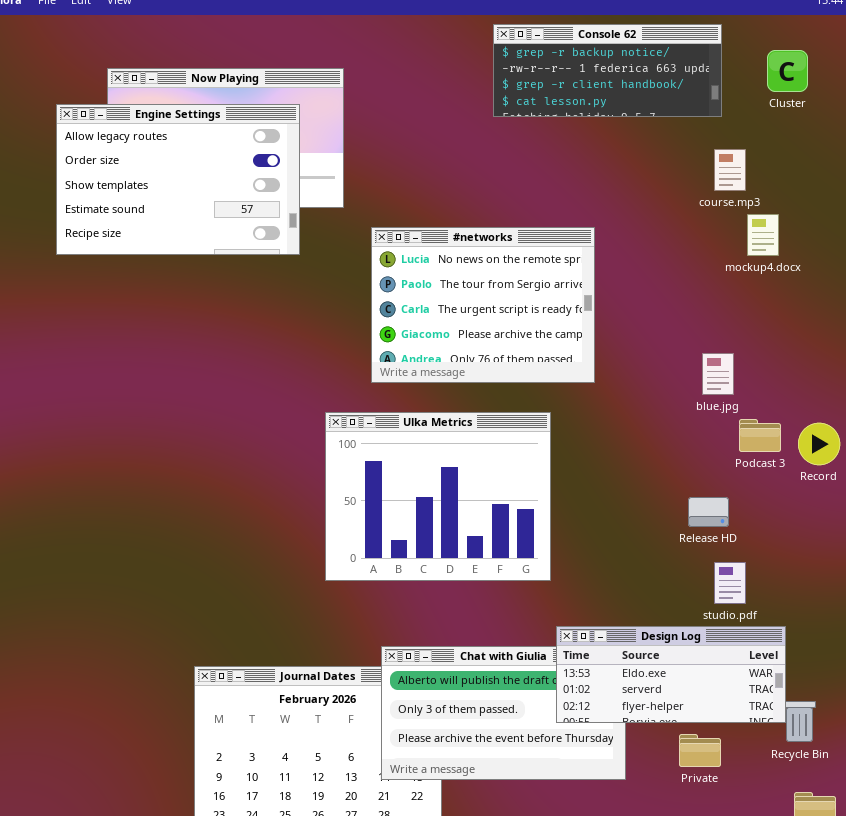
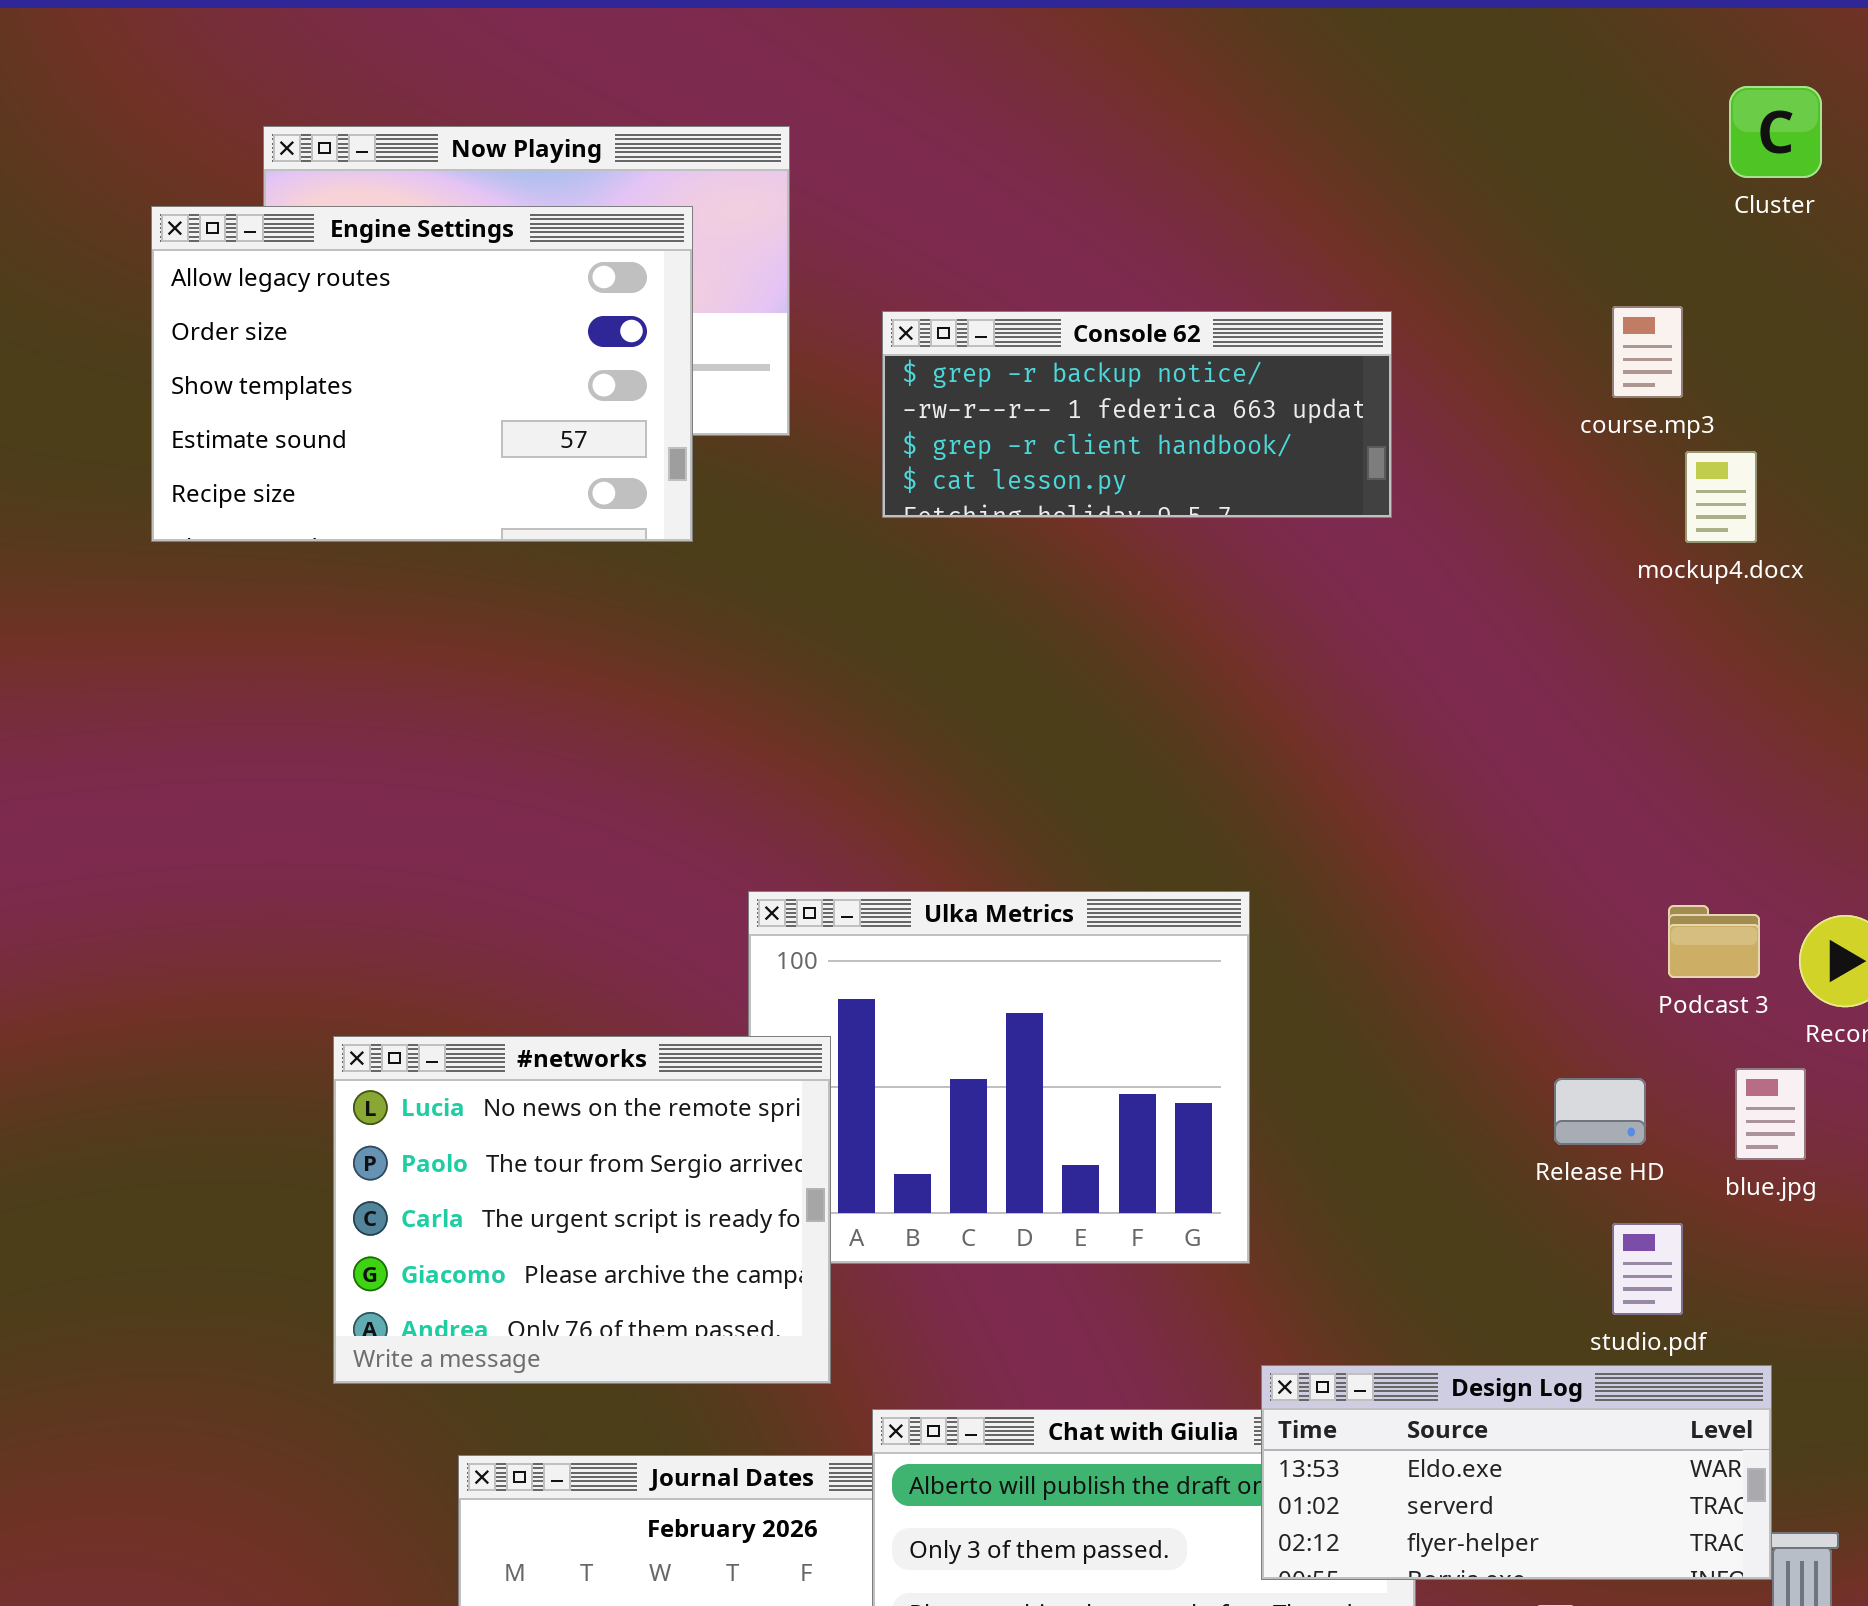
Console 62: [493,24,722,117] -> [882,311,1392,518], moved
#networks: [371,227,595,383] -> [333,1036,831,1384], moved
blue.jpg: [702,353,734,395] -> [1735,1068,1806,1160], moved

